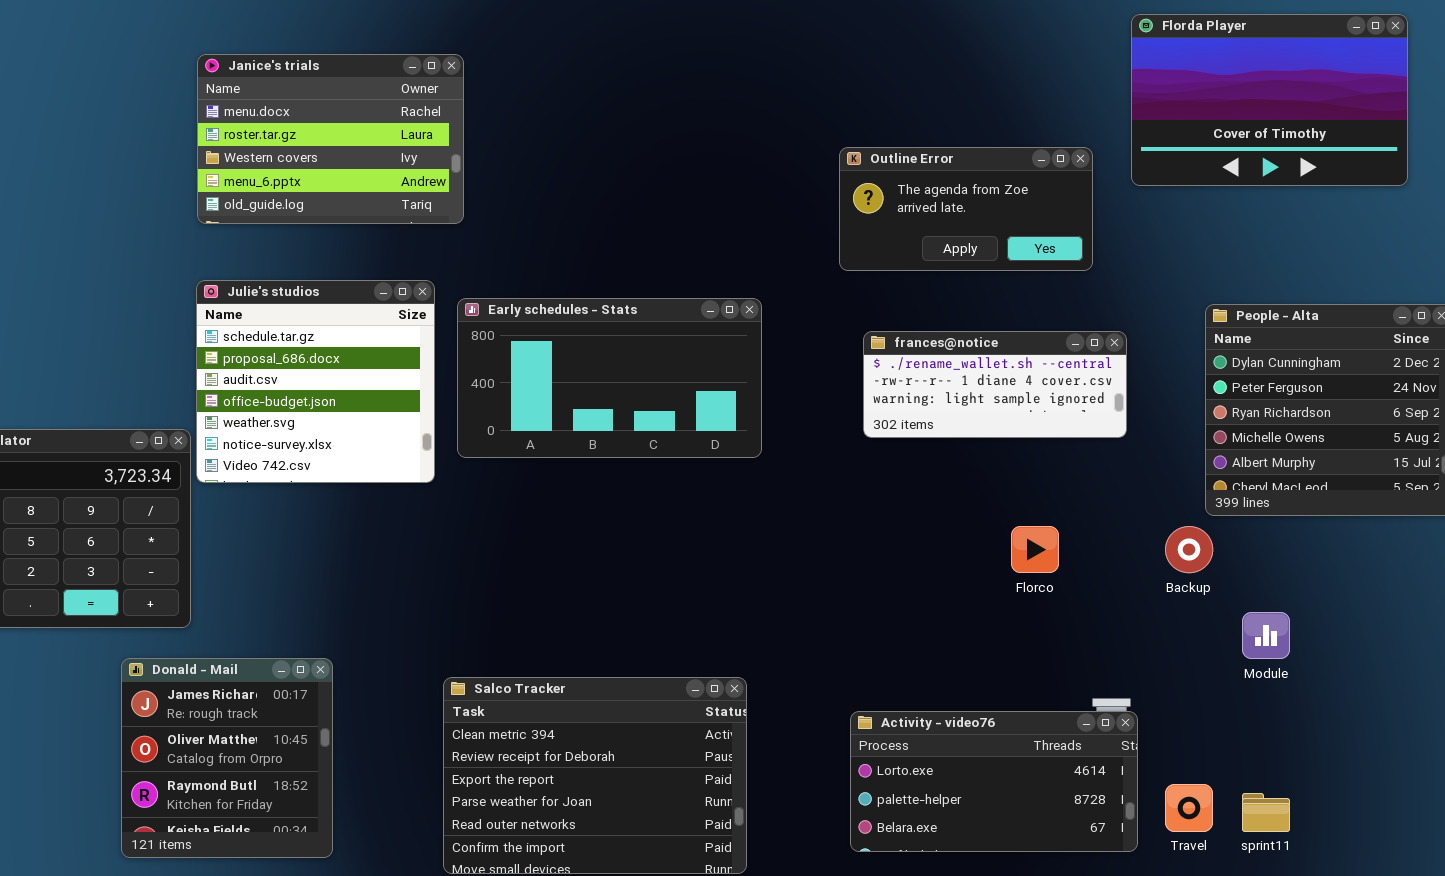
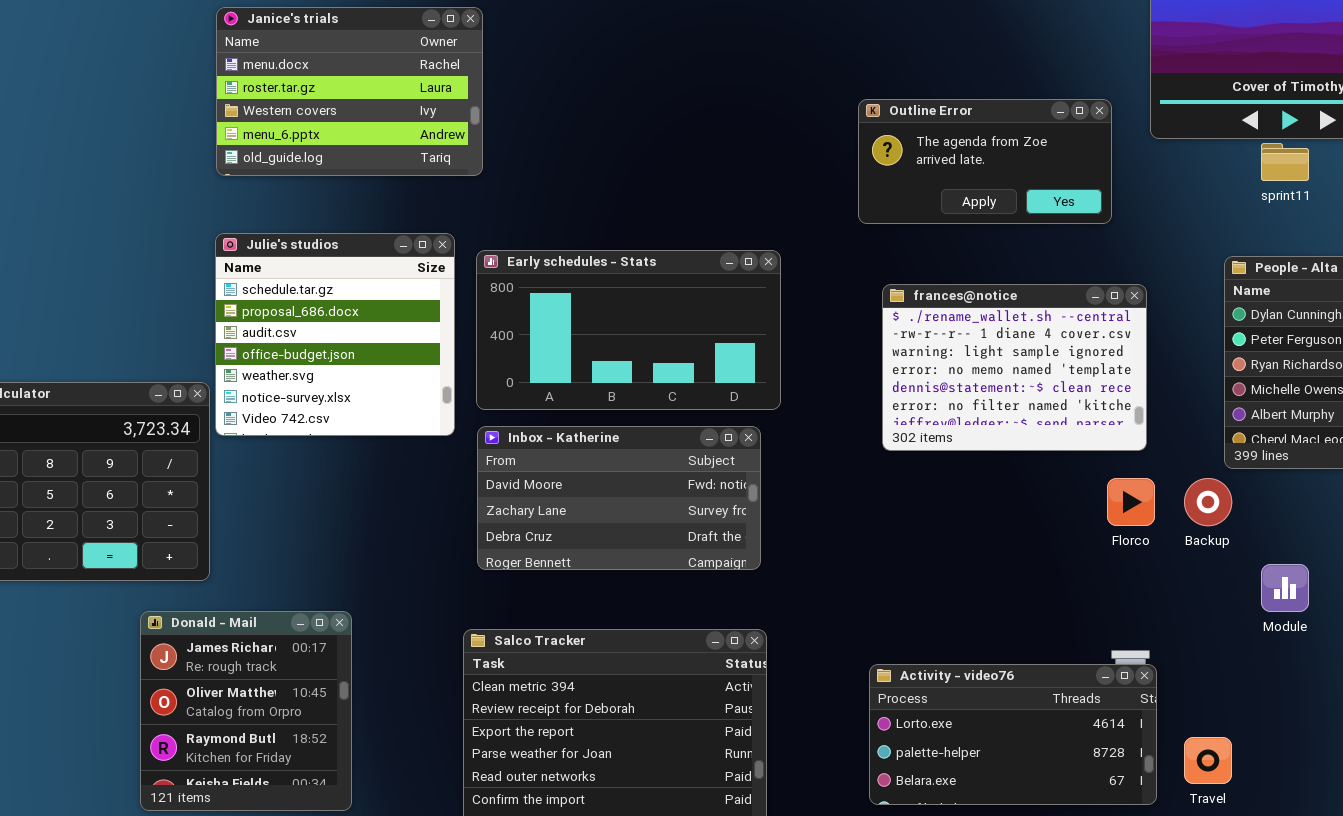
frances@notice: [863,331,1127,438] -> [882,284,1147,451], resized
Inbox - Katherine: none -> [477,426,761,570], opened
Florco: [1011,526,1059,573] -> [1107,478,1155,526], moved
sprint11: [1242,793,1290,832] -> [1261,143,1309,181], moved

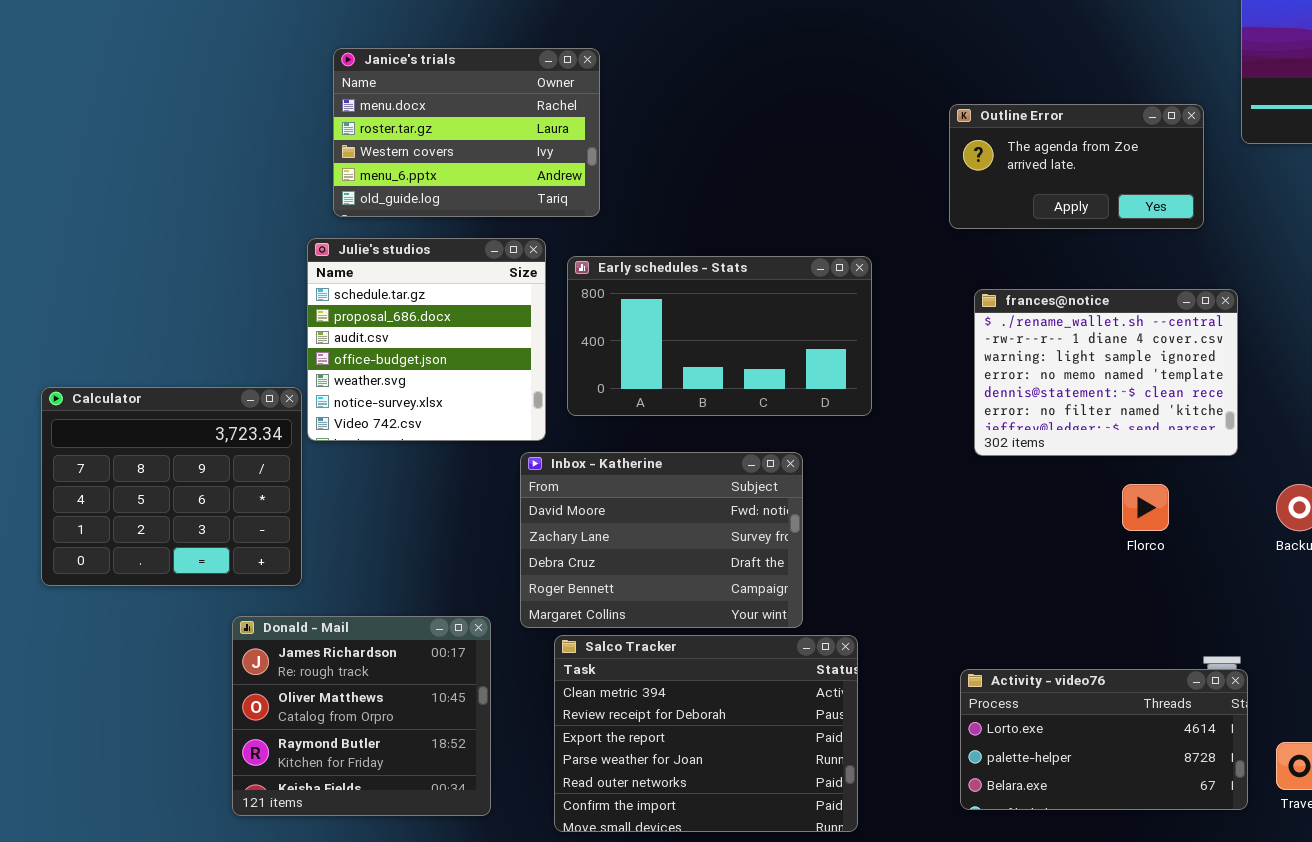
Janice's trials: [216,7,483,176] -> [333,48,600,217], moved
Inbox - Katherine: [477,426,761,570] -> [520,452,803,628], moved, resized
Florco: [1107,478,1155,526] -> [1122,484,1169,531], moved
Donald - Mail: [140,611,352,811] -> [232,616,491,816], resized

